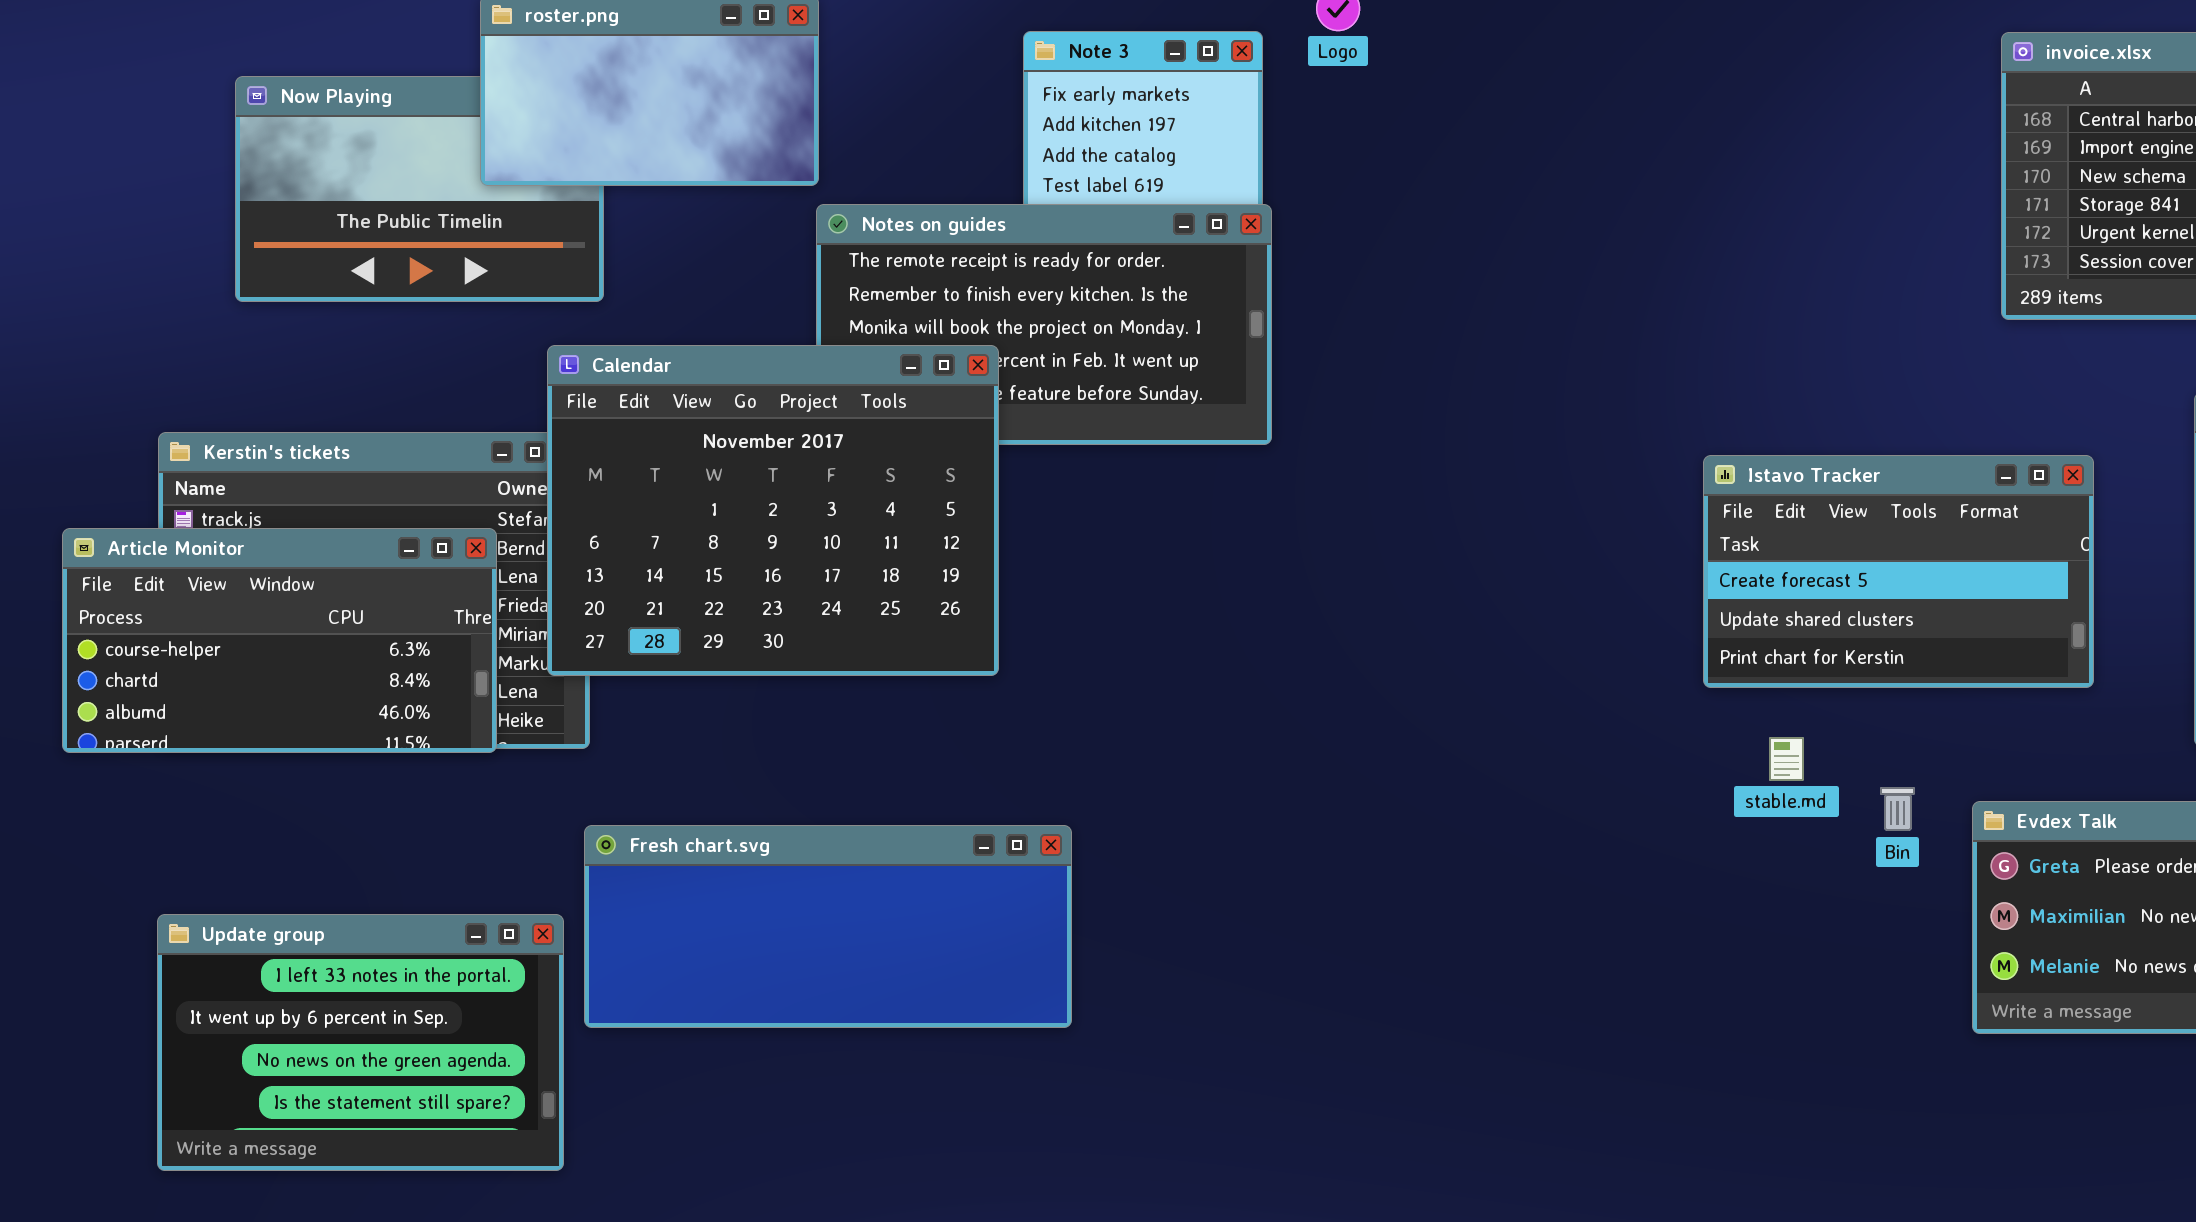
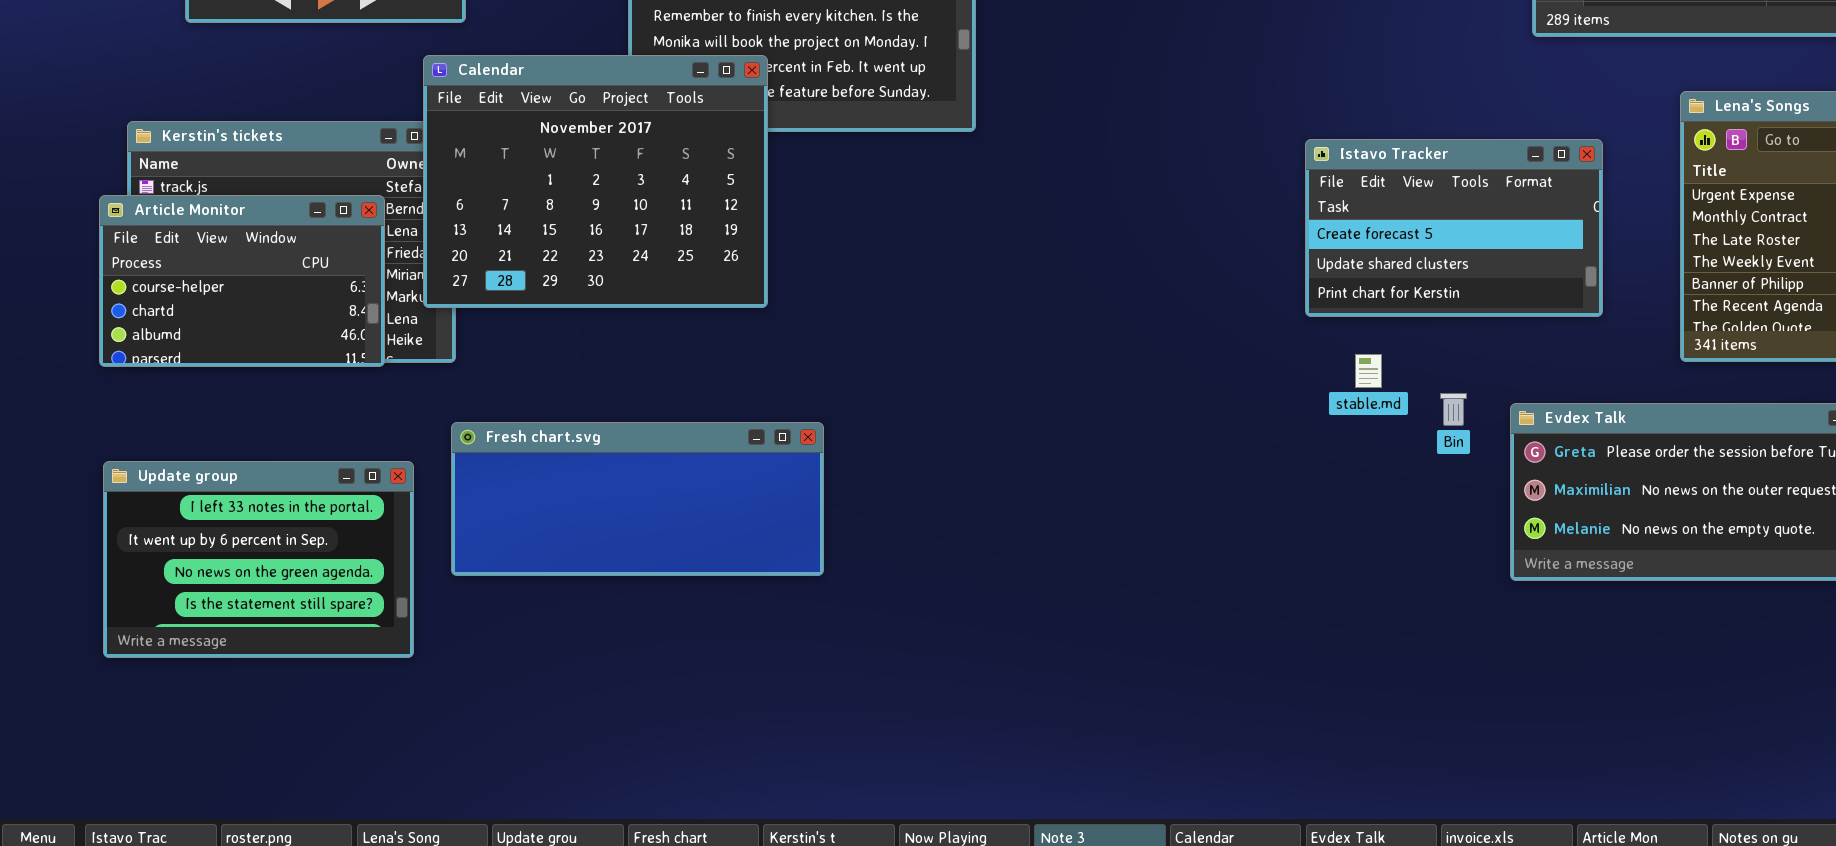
Article Monitor: [62,528,497,753] -> [99,195,385,367], resized
Update group: [157,914,564,1171] -> [103,461,414,658], moved

